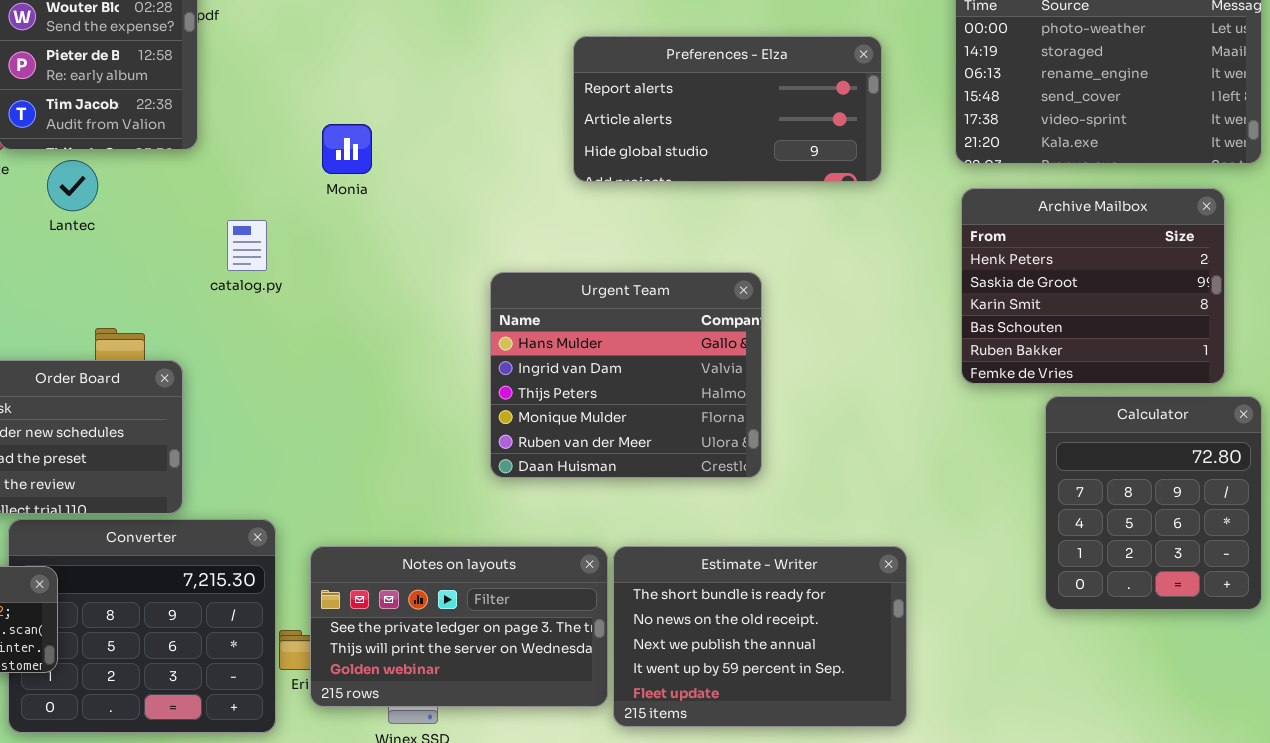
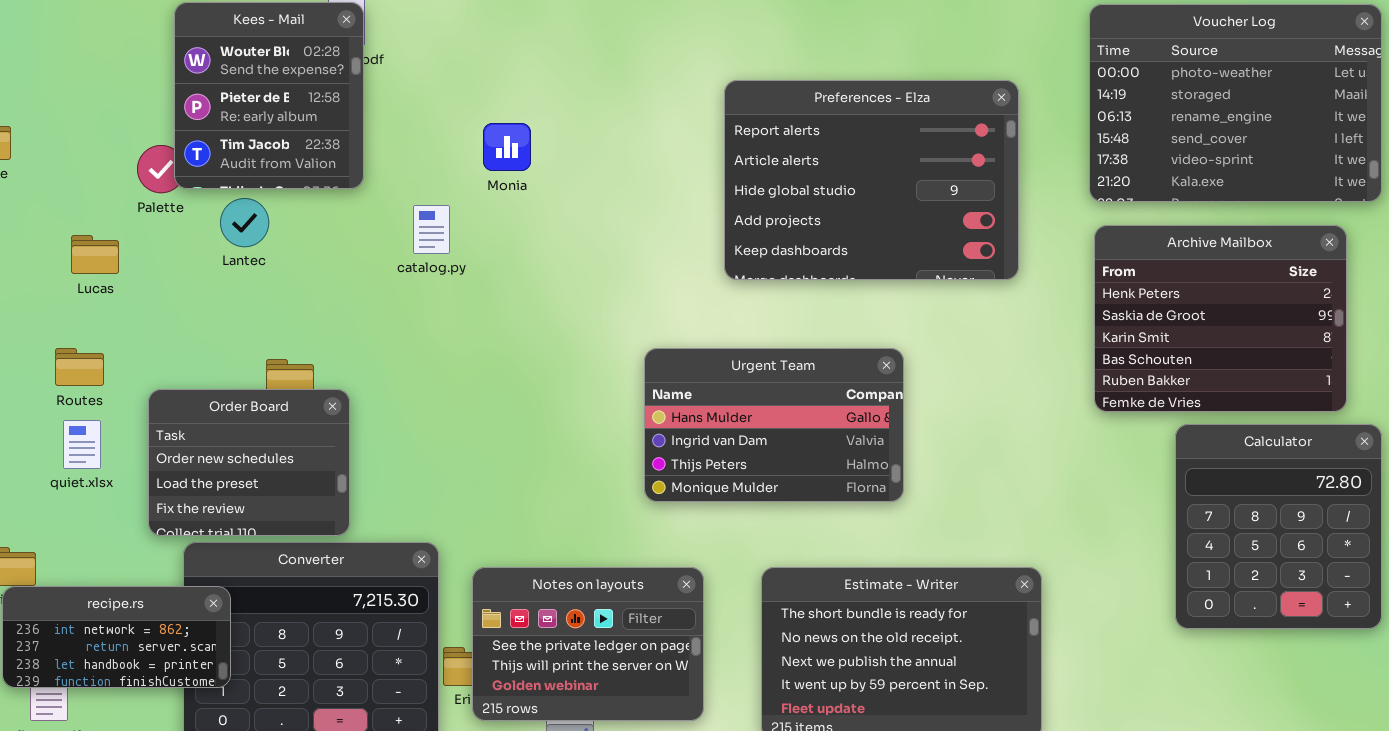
Preferences - Elza: [573,36,882,182] -> [724,80,1019,280], resized
Monia: [322,124,372,174] -> [483,123,531,171], moved
catalog.py: [227,220,267,271] -> [413,205,450,254], moved
Urgent Team: [490,272,762,478] -> [644,348,904,502], resized
Notes on layouts: [310,546,608,707] -> [472,567,704,721], resized

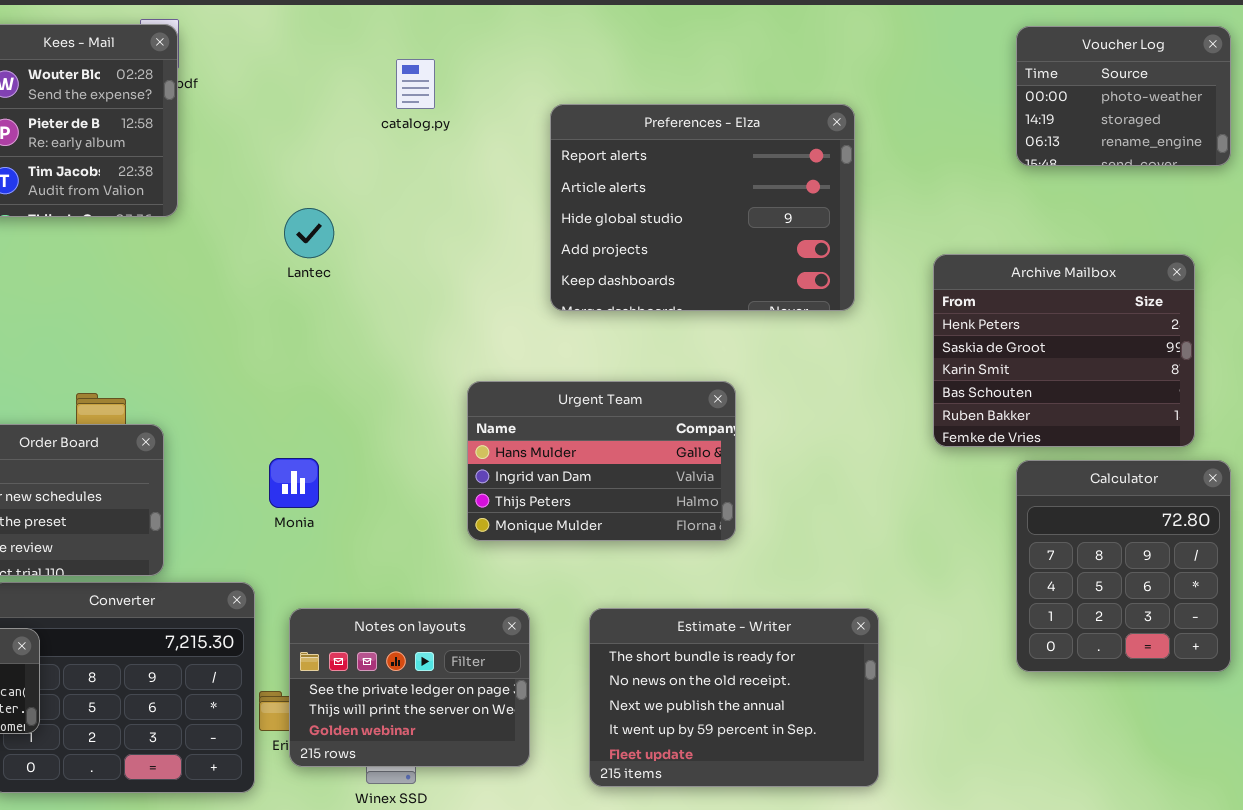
Voucher Log: [1089,4,1382,202] -> [1016,26,1231,166], resized
Monia: [483,123,531,171] -> [269,458,319,508], moved
Lantec: [220,198,269,247] -> [284,208,334,258], moved
catalog.py: [413,205,450,254] -> [396,59,435,109], moved

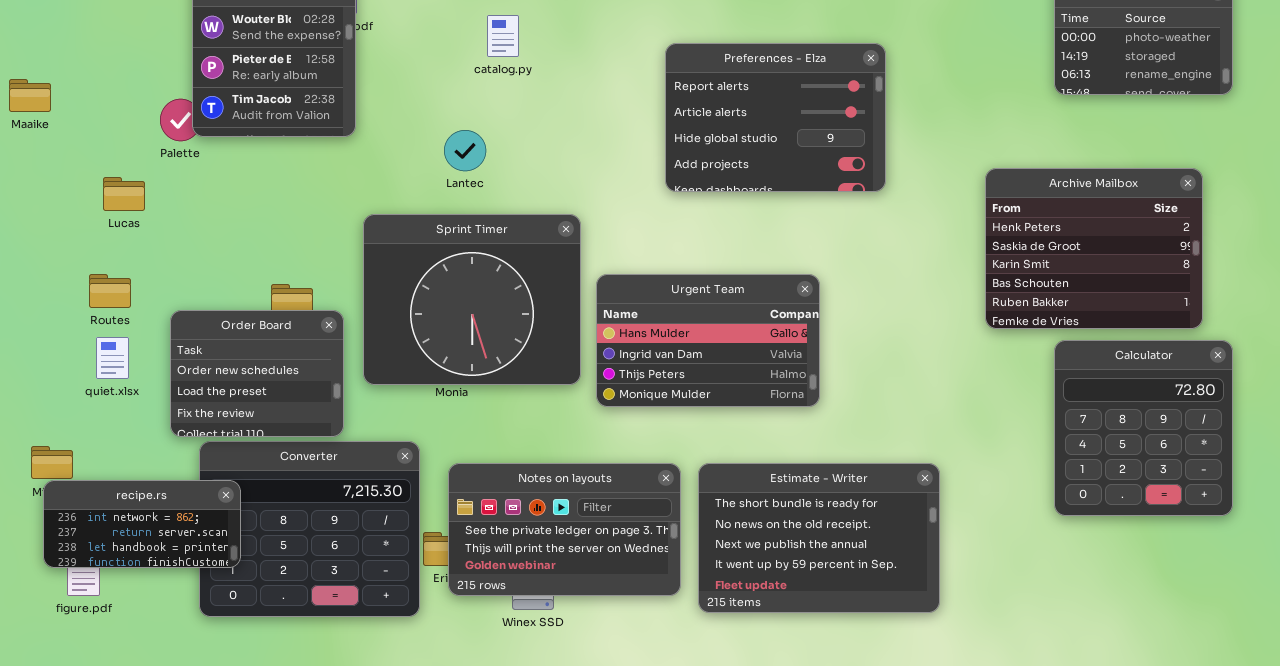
catalog.py: [396,59,435,109] -> [487,15,519,57], moved
Preferences - Elza: [550,104,855,311] -> [665,43,886,192], resized
Sprint Timer: none -> [363,214,581,385], opened
Notes on layouts: [289,608,530,767] -> [448,463,681,596], resized

